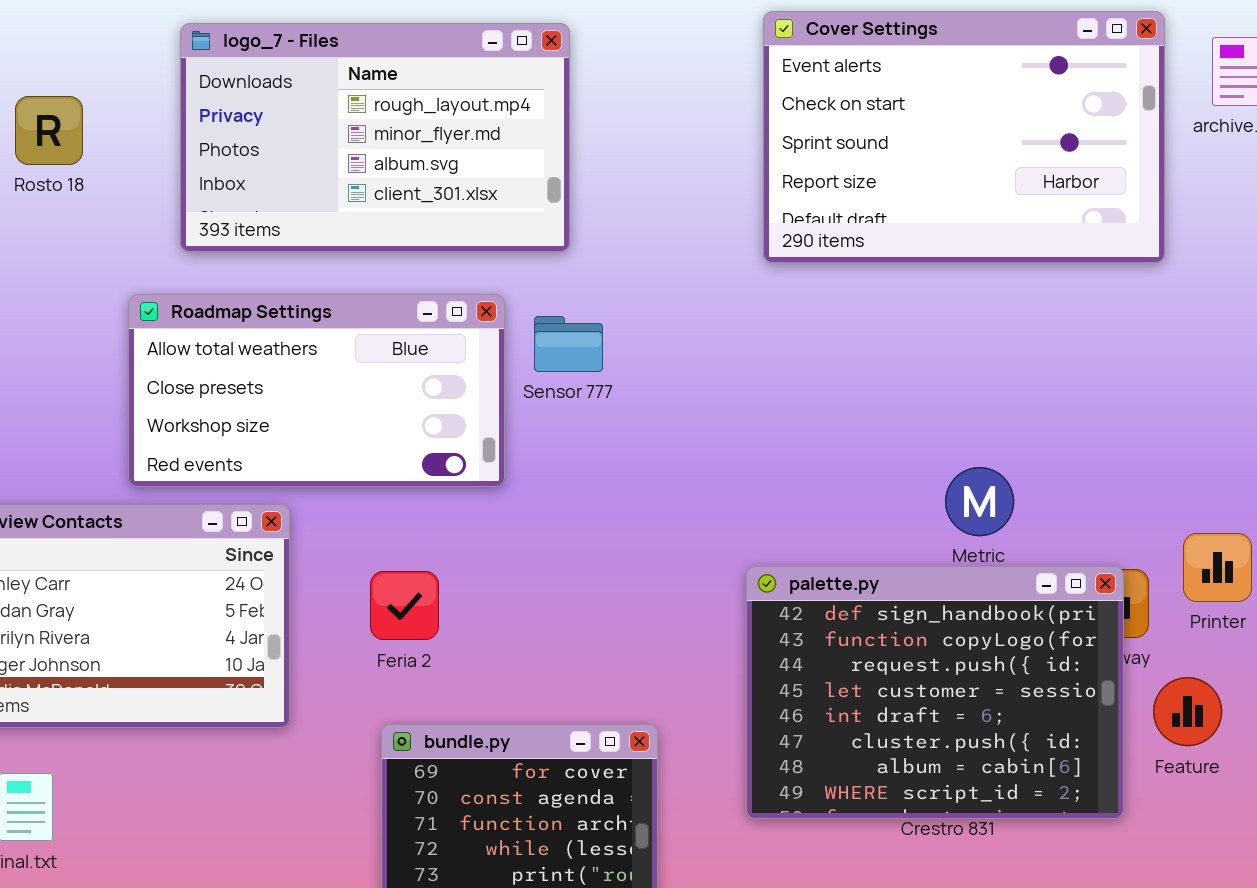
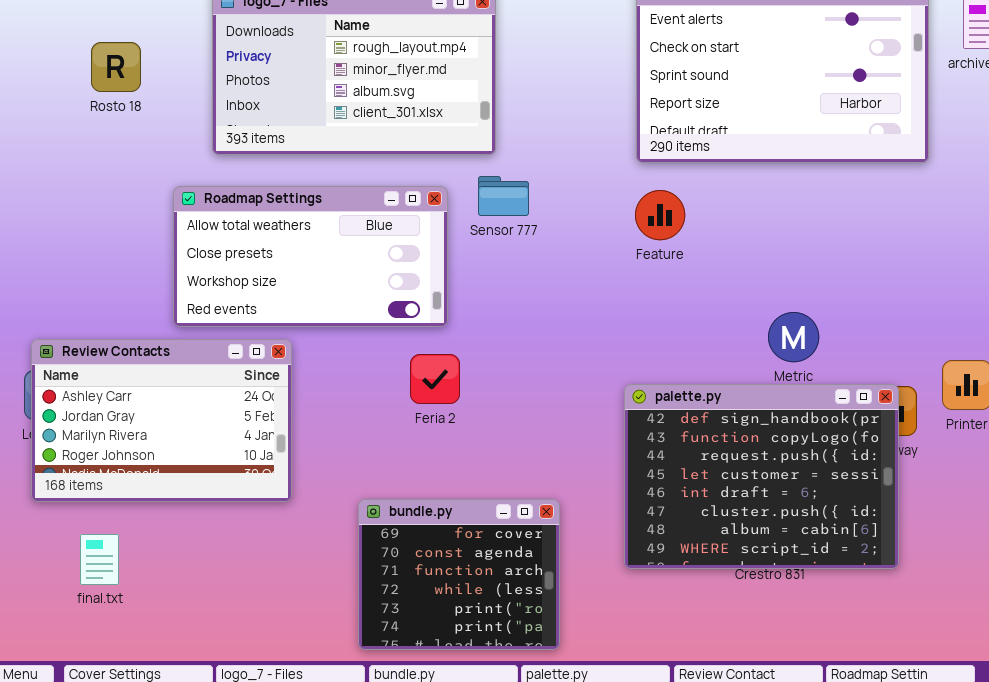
Sensor 777: [534,316,603,372] -> [478,176,529,216], moved
Feria 2: [370,571,439,640] -> [410,354,460,404], moved
Feature: [1153,677,1222,746] -> [635,190,685,240], moved

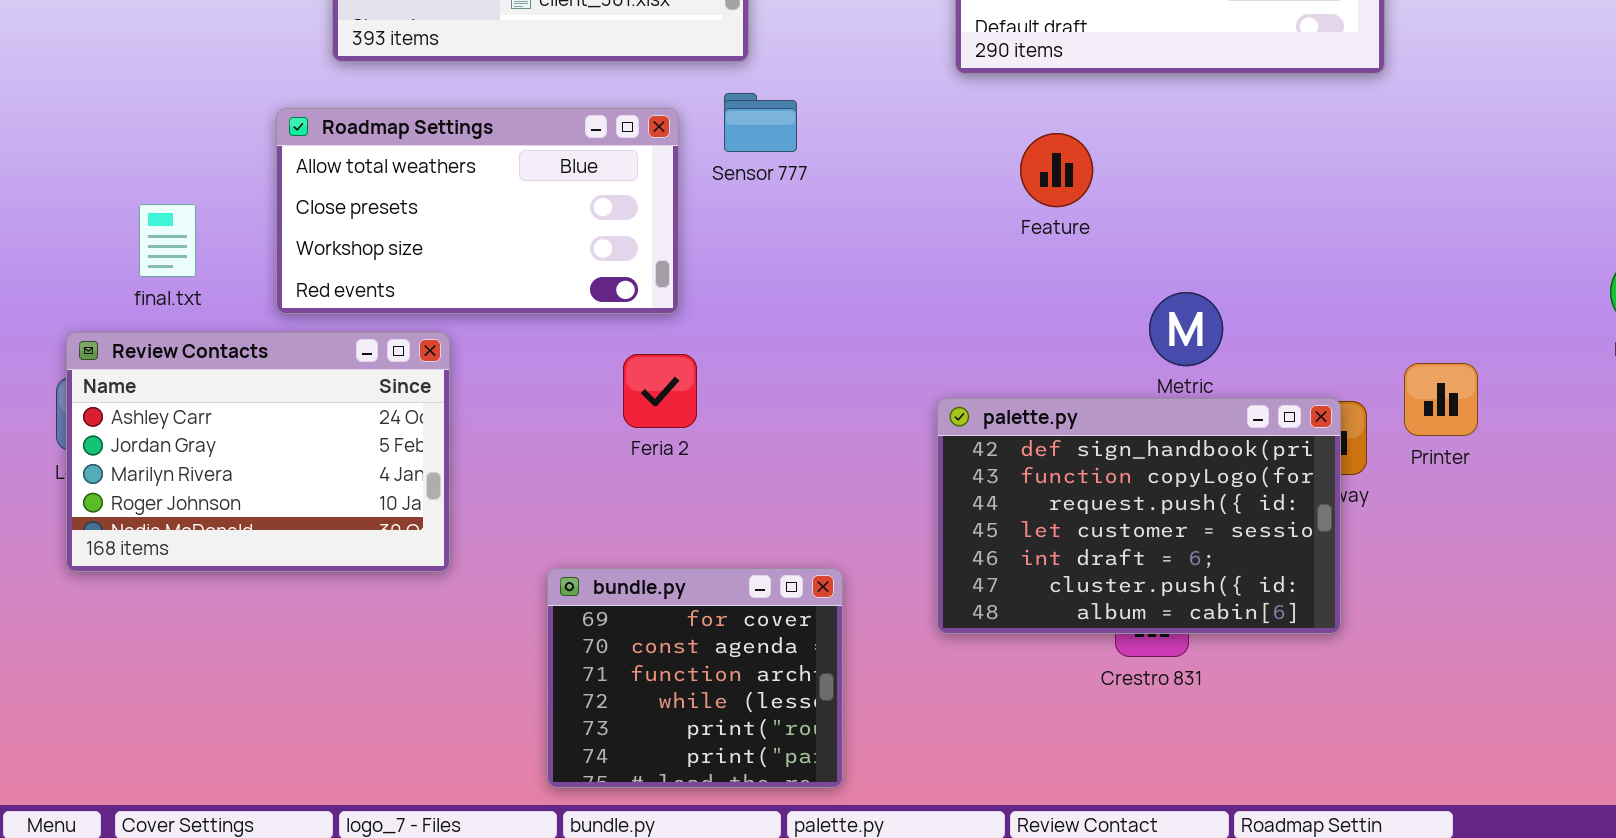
Feature: [635,190,685,240] -> [1020,133,1093,207], moved
palette.py: [624,384,899,569] -> [937,398,1341,634], resized
final.txt: [80,534,119,585] -> [139,204,196,277], moved

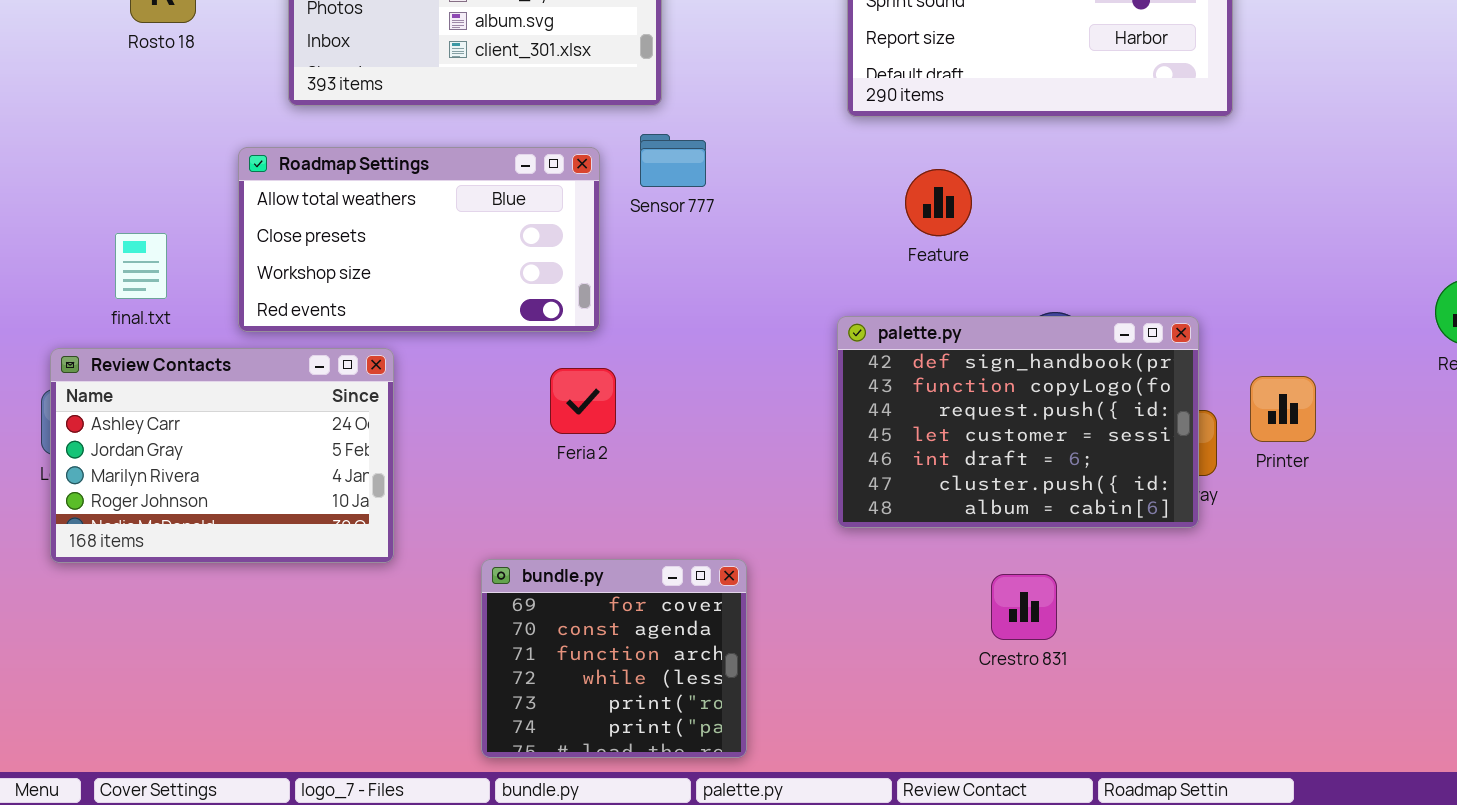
palette.py: [937,398,1341,634] -> [837,316,1199,528], moved

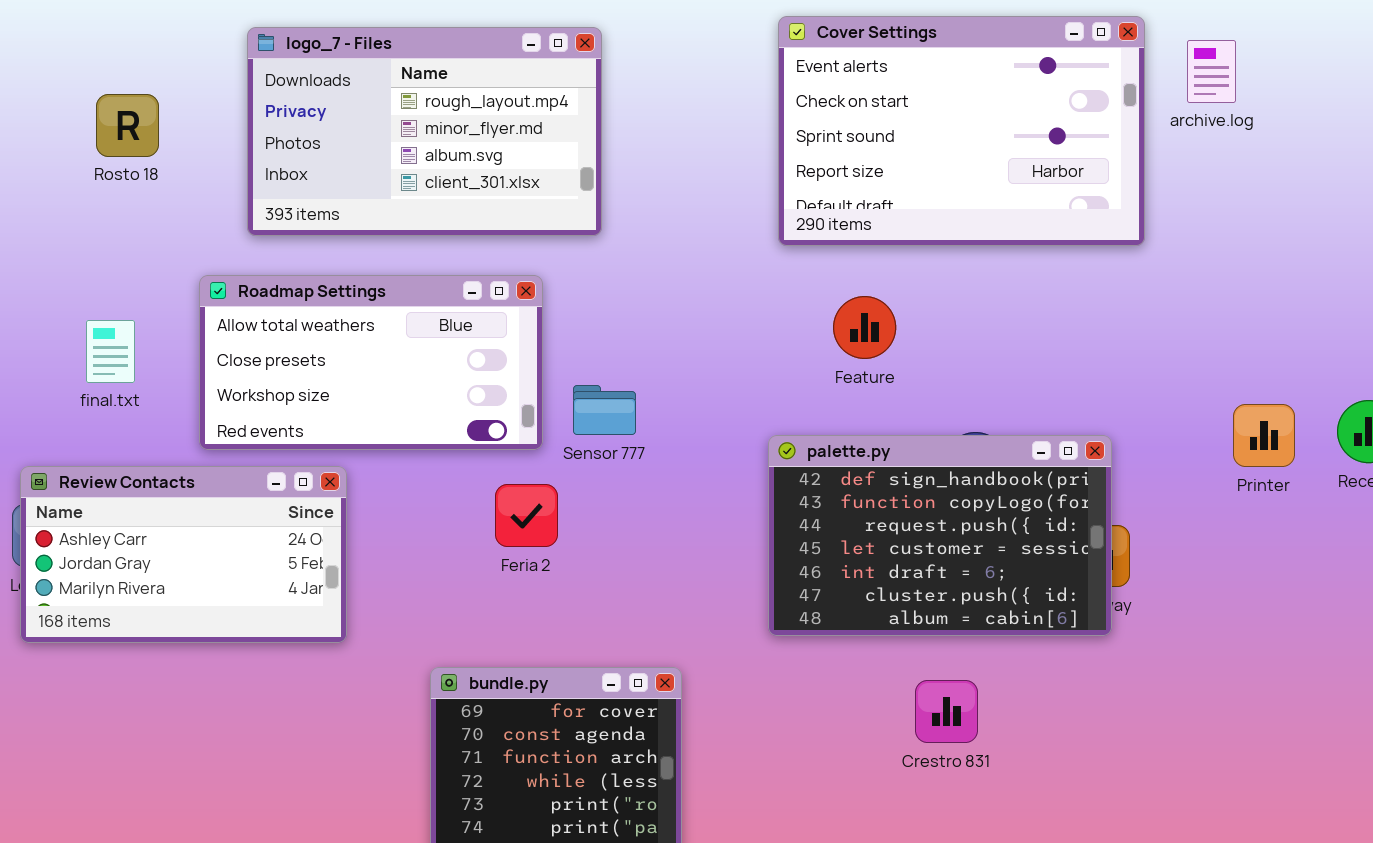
Sensor 777: [640,134,706,187] -> [573,385,636,435], moved
final.txt: [115,233,167,299] -> [86,320,135,383], moved
Review Contacts: [50,348,394,563] -> [20,466,347,643], resized
Printer: [1250,376,1316,442] -> [1233,404,1295,467], moved

